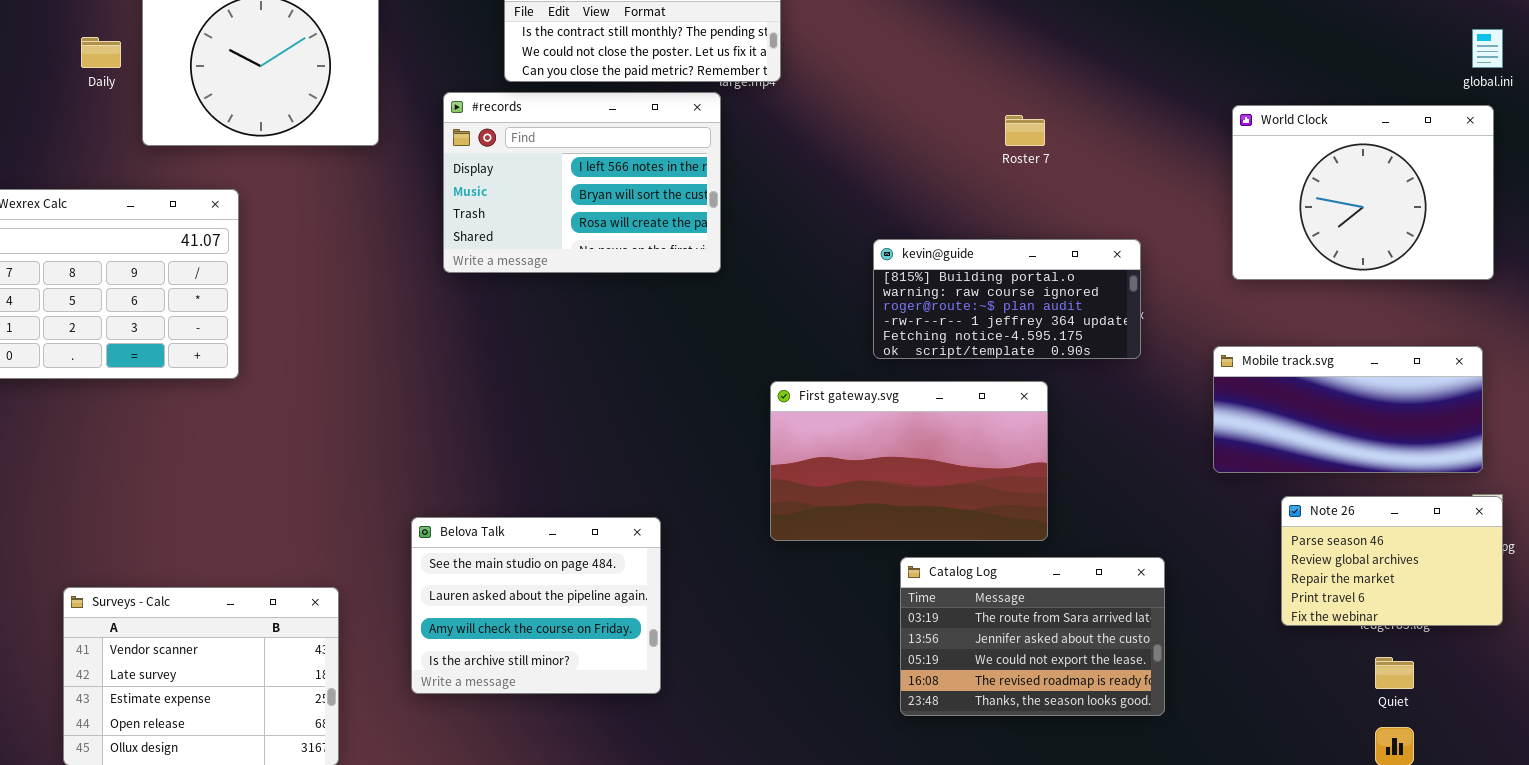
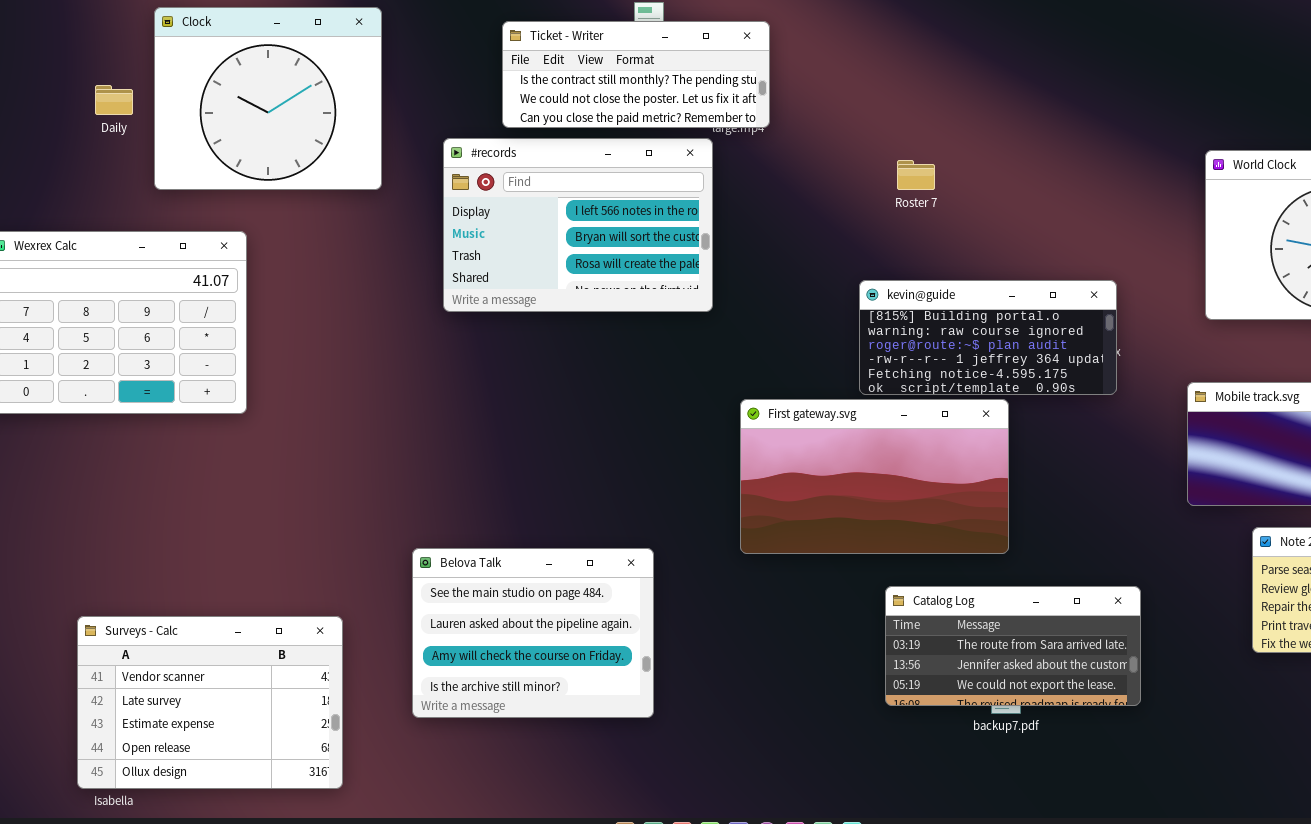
Roster 7: [1005,115,1045,146] -> [897,160,935,190], moved
First gateway.svg: [770,381,1048,541] -> [740,399,1009,554], moved
Catalog Log: [900,557,1165,716] -> [885,586,1141,706], resized

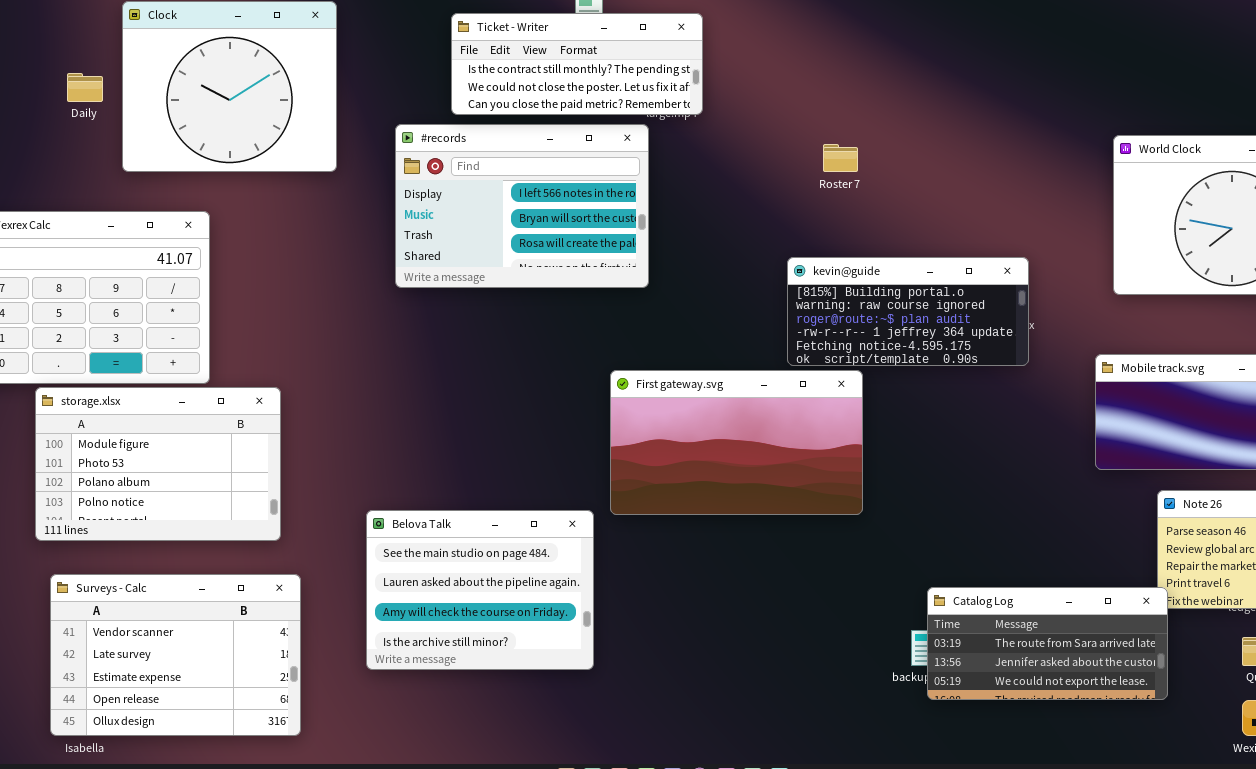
First gateway.svg: [740,399,1009,554] -> [610,370,863,515], moved
storage.xlsx: none -> [35,387,281,541], opened
Catalog Log: [885,586,1141,706] -> [927,587,1168,700], moved

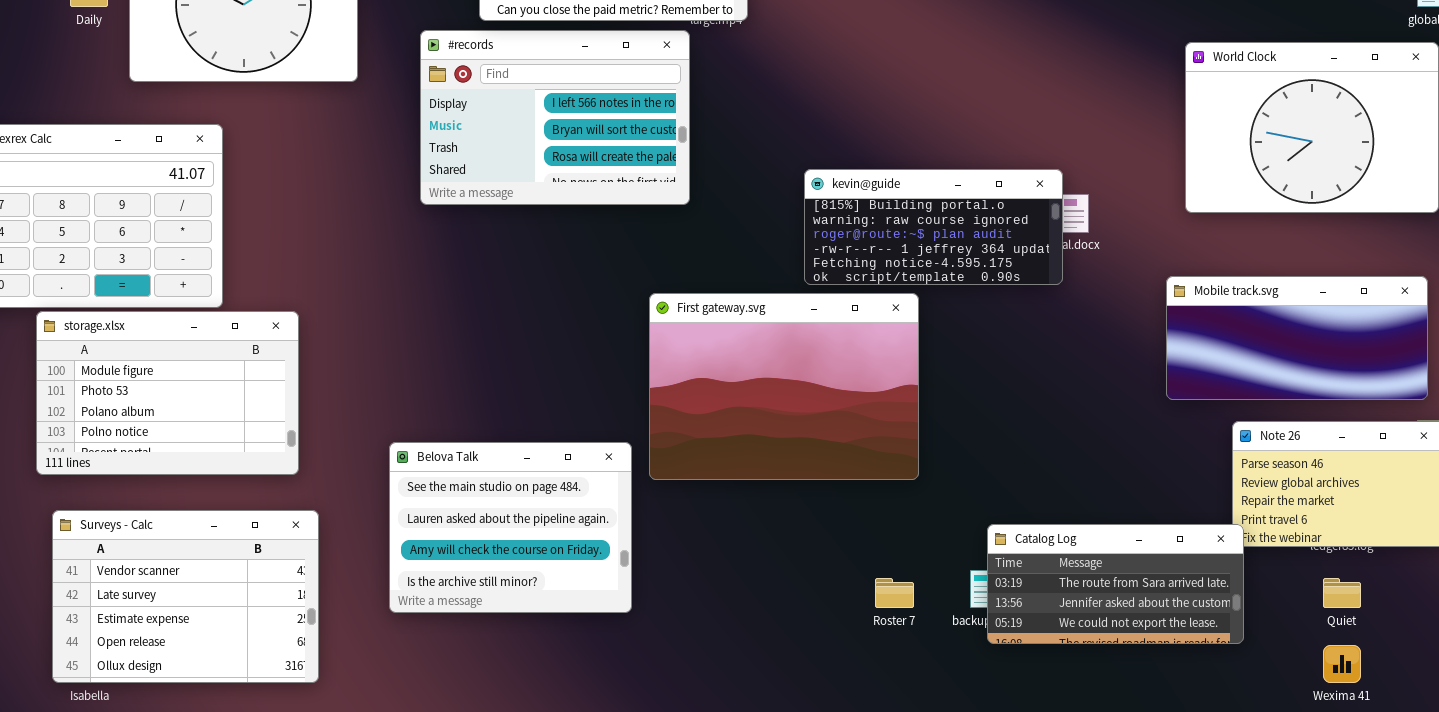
Roster 7: [823,144,858,172] -> [875,578,914,608], moved
kevin@guide: [787,257,1029,366] -> [804,169,1063,285], moved
First gateway.svg: [610,370,863,515] -> [649,293,919,480], resized

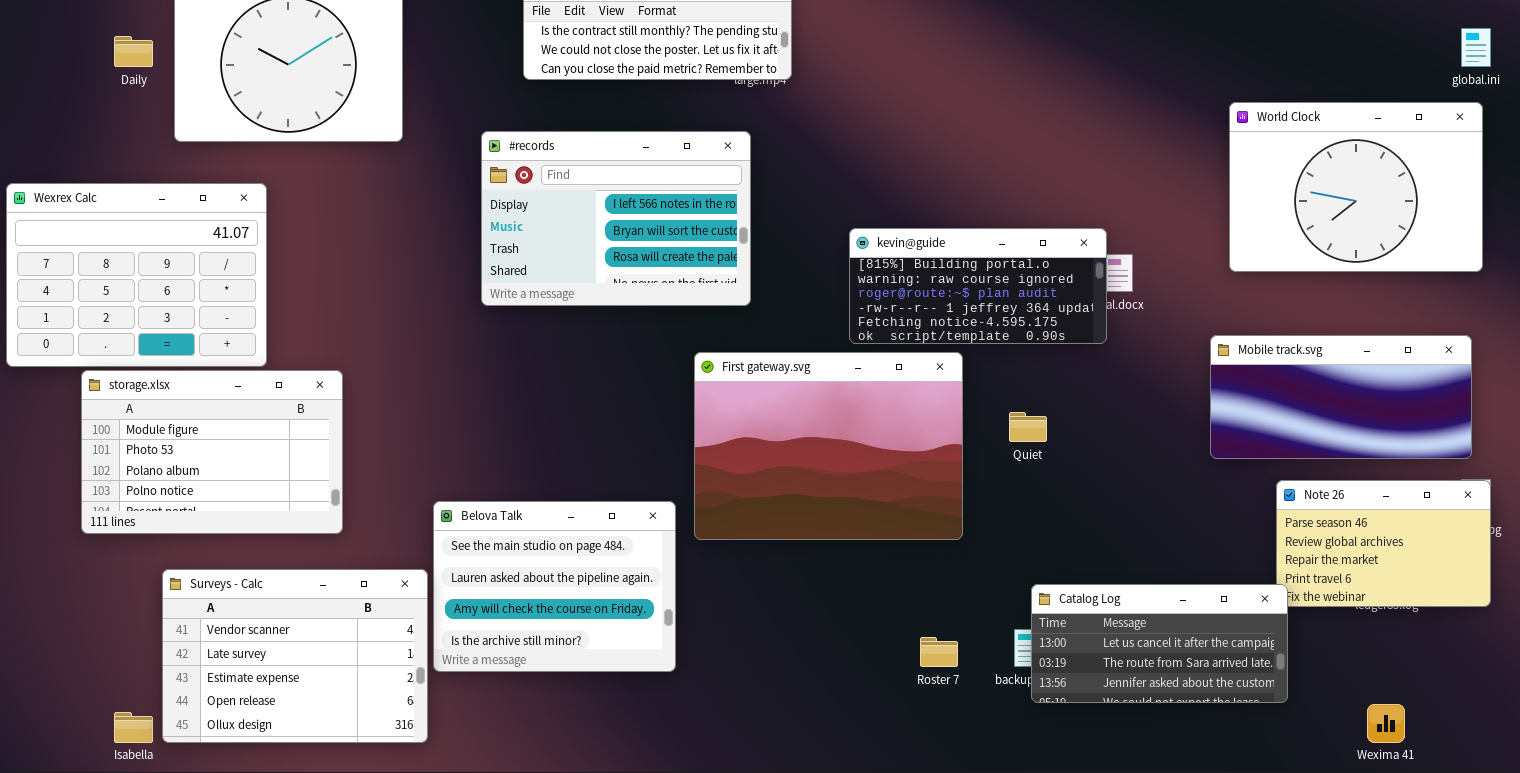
#records: [420,30,690,205] -> [481,131,751,306], moved
Surveys - Calc: [52,510,319,683] -> [162,569,428,743], moved
Catalog Log: [987,524,1244,644] -> [1031,584,1288,703], scrolled up 1 row
Quiet: [1323,578,1361,608] -> [1009,412,1047,442], moved

